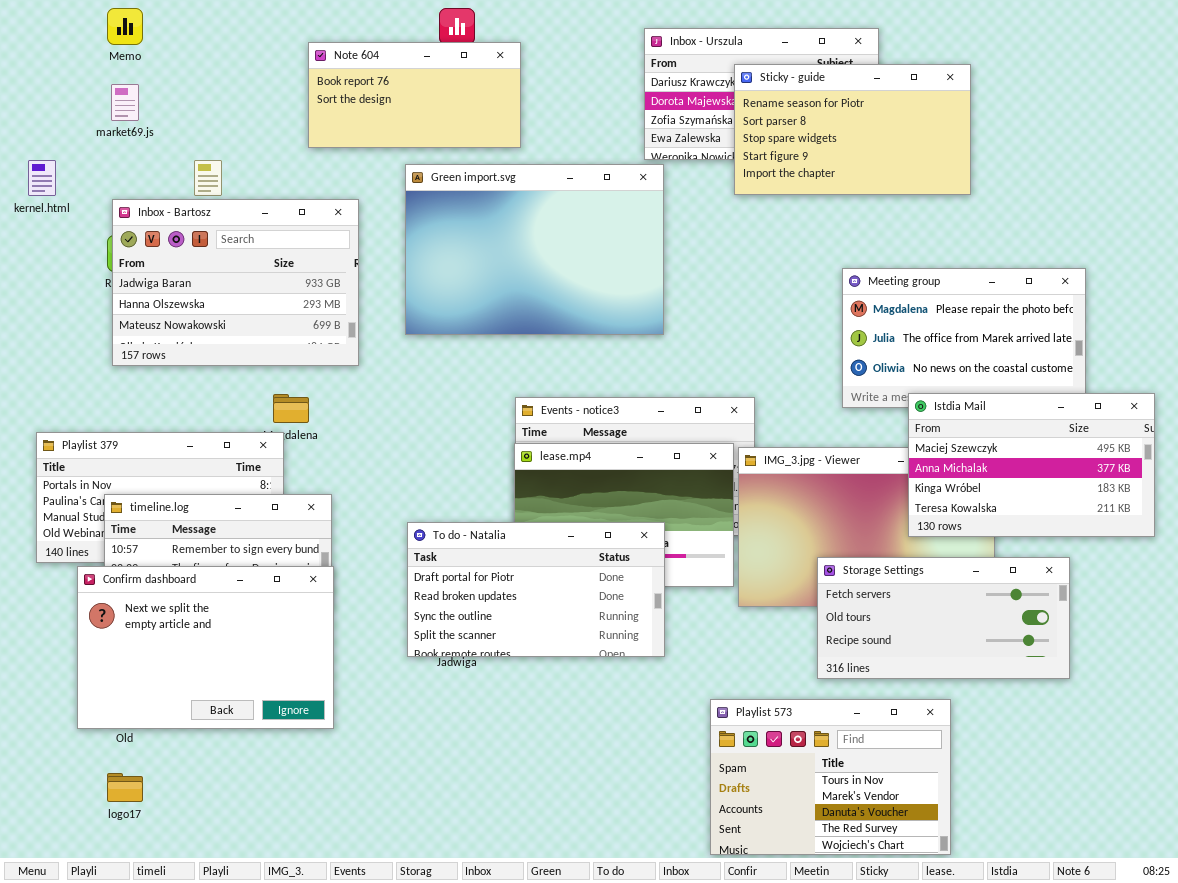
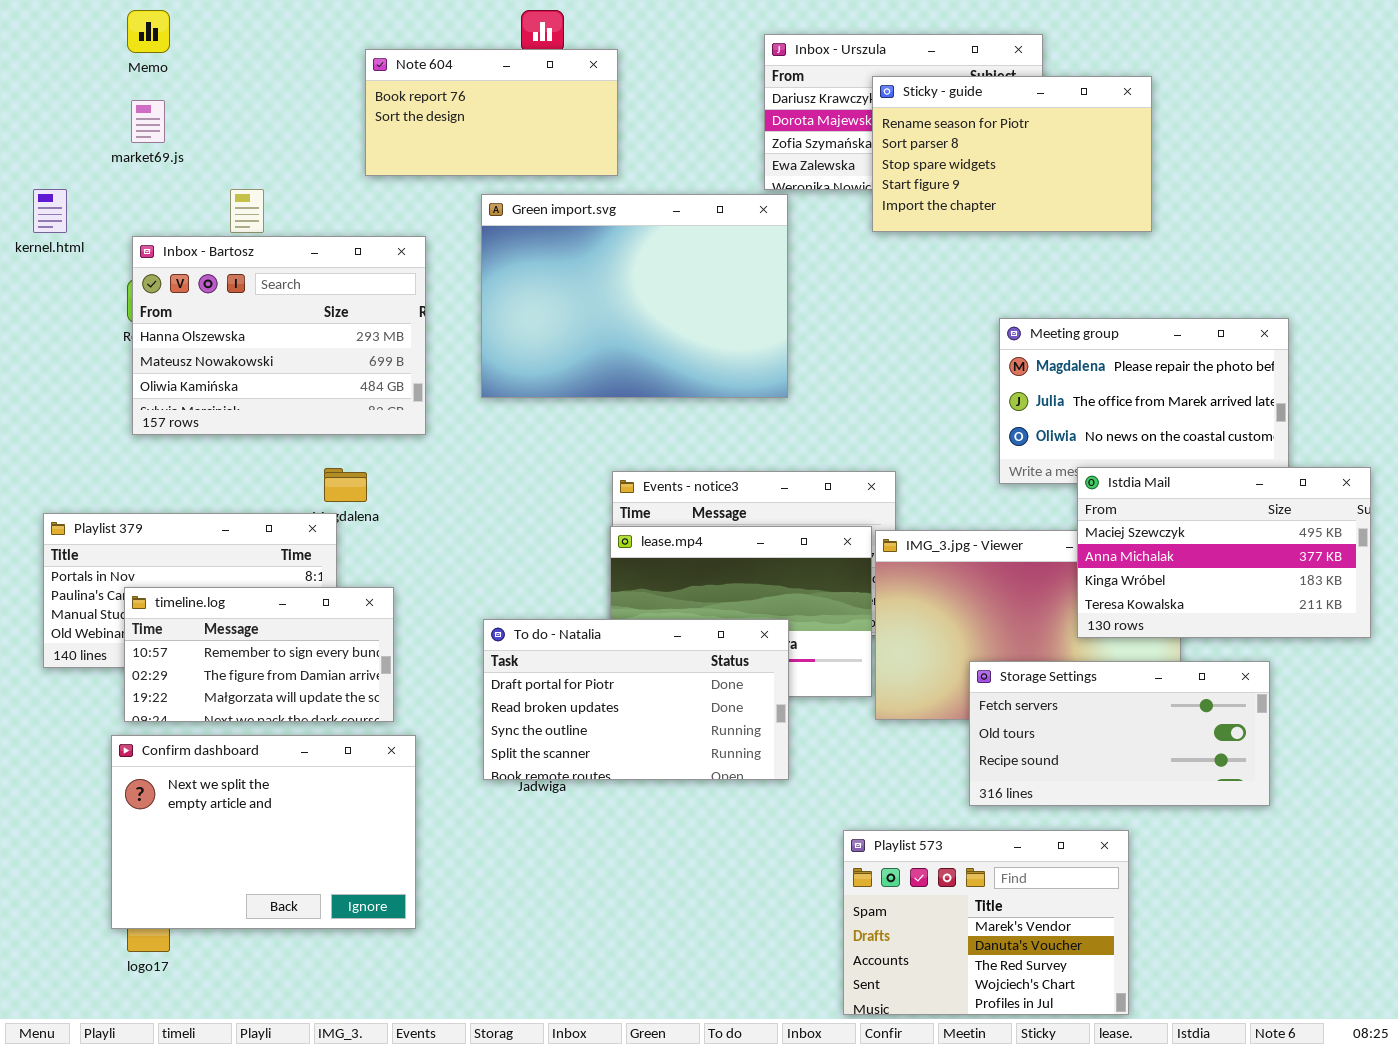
Inbox - Bartosz: [112,199,359,366] -> [132,236,426,435], scrolled down 1 row
Confirm dashboard: [77,566,334,729] -> [111,735,416,929], moved
Playlist 573: [710,699,951,855] -> [843,830,1129,1015], scrolled down 1 row

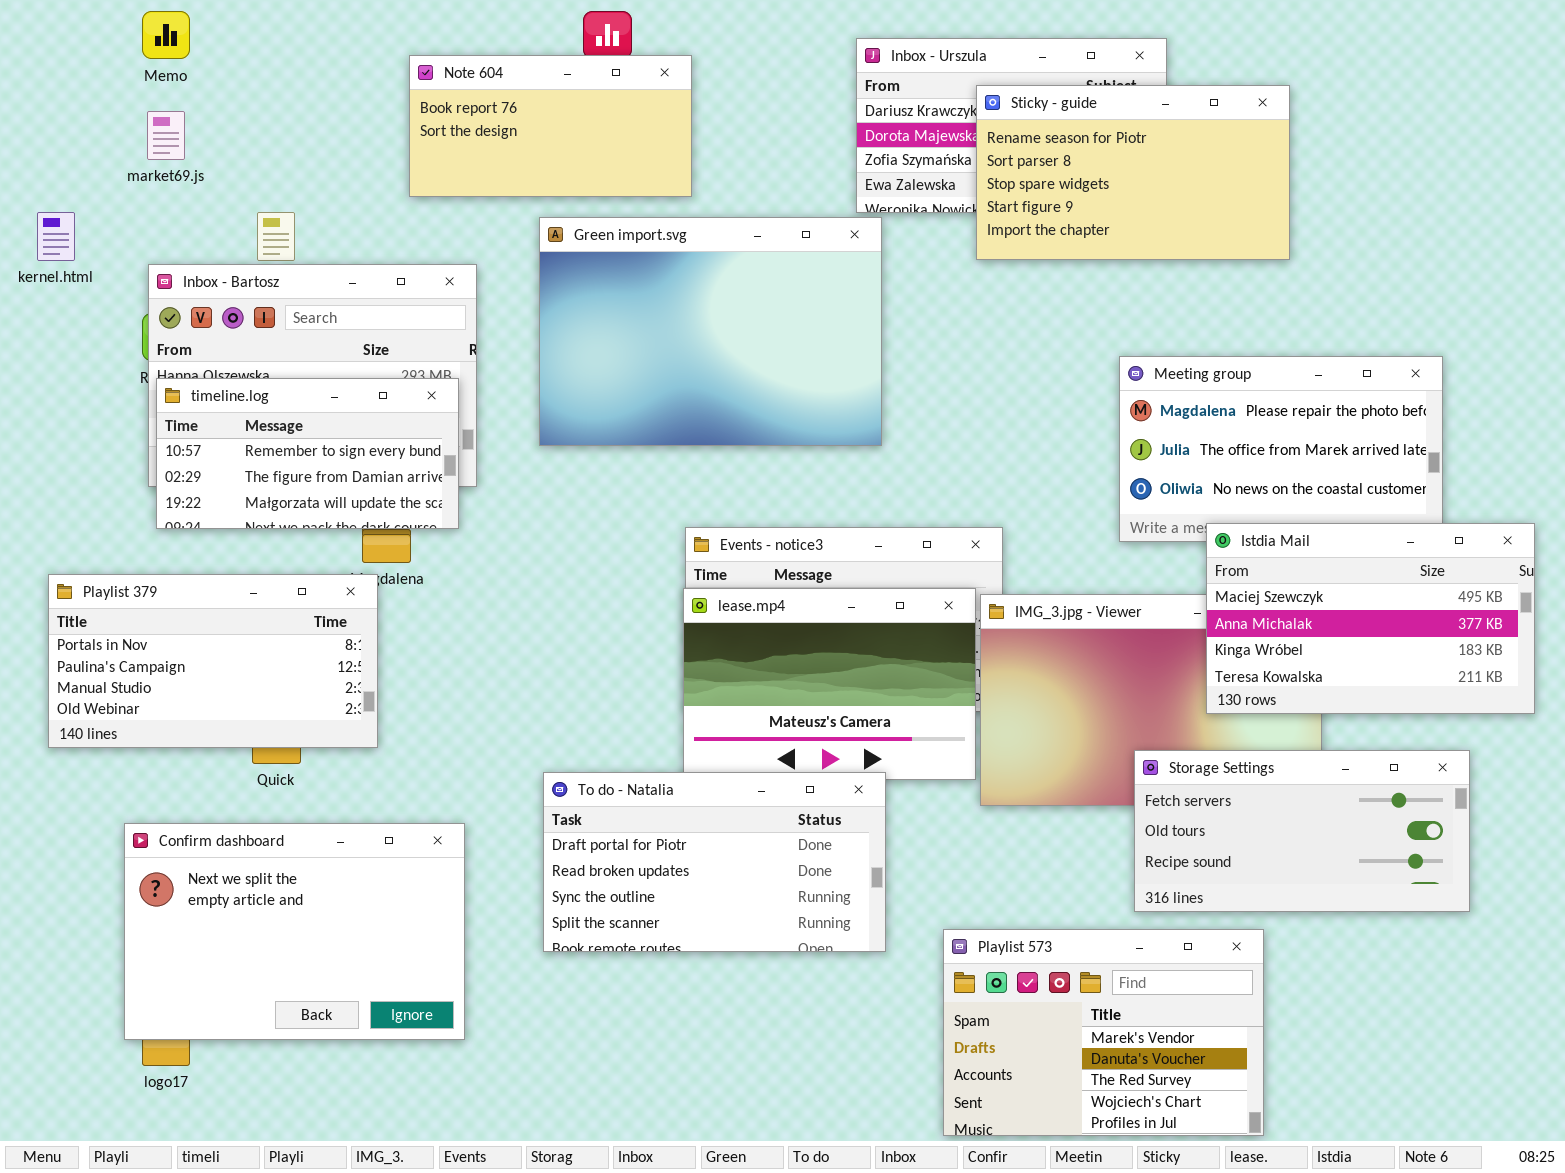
timeline.log: [124,587,394,722] -> [156,378,459,529], moved
To do - Natalia: [483,619,789,780] -> [543,772,886,952], moved
Storage Settings: [969,661,1270,806] -> [1134,750,1470,912], moved

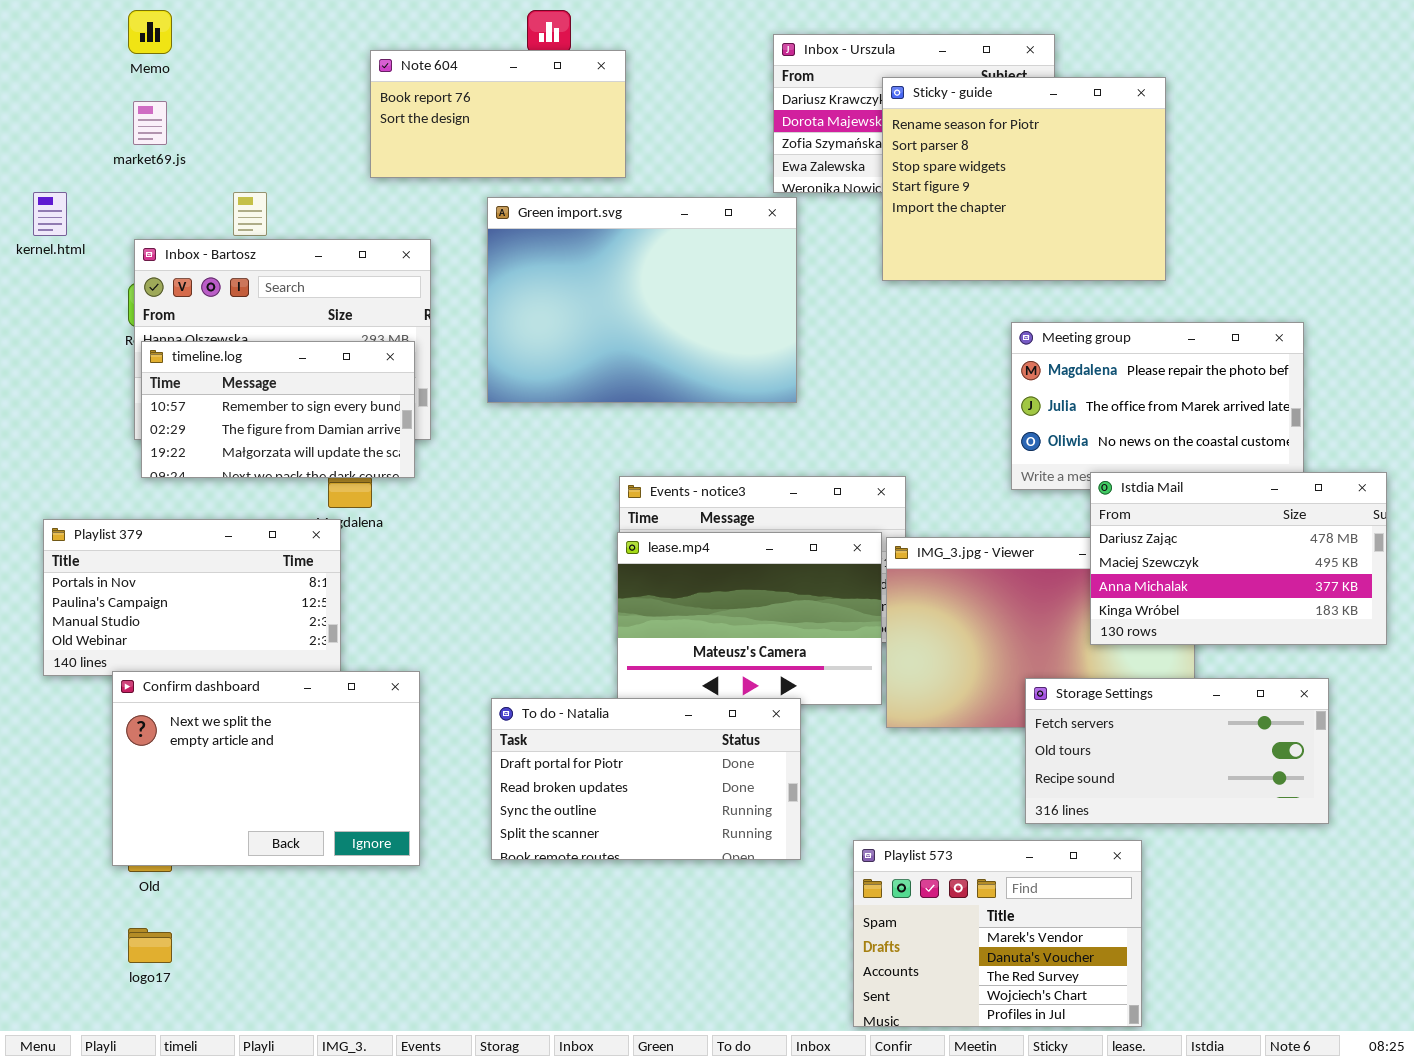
Sticky - guide: [976,85,1290,260] -> [882,77,1166,281], resized
Istdia Mail: [1206,523,1535,714] -> [1090,472,1387,645], scrolled up 1 row
Confirm dashboard: [124,823,465,1040] -> [112,671,420,866], moved

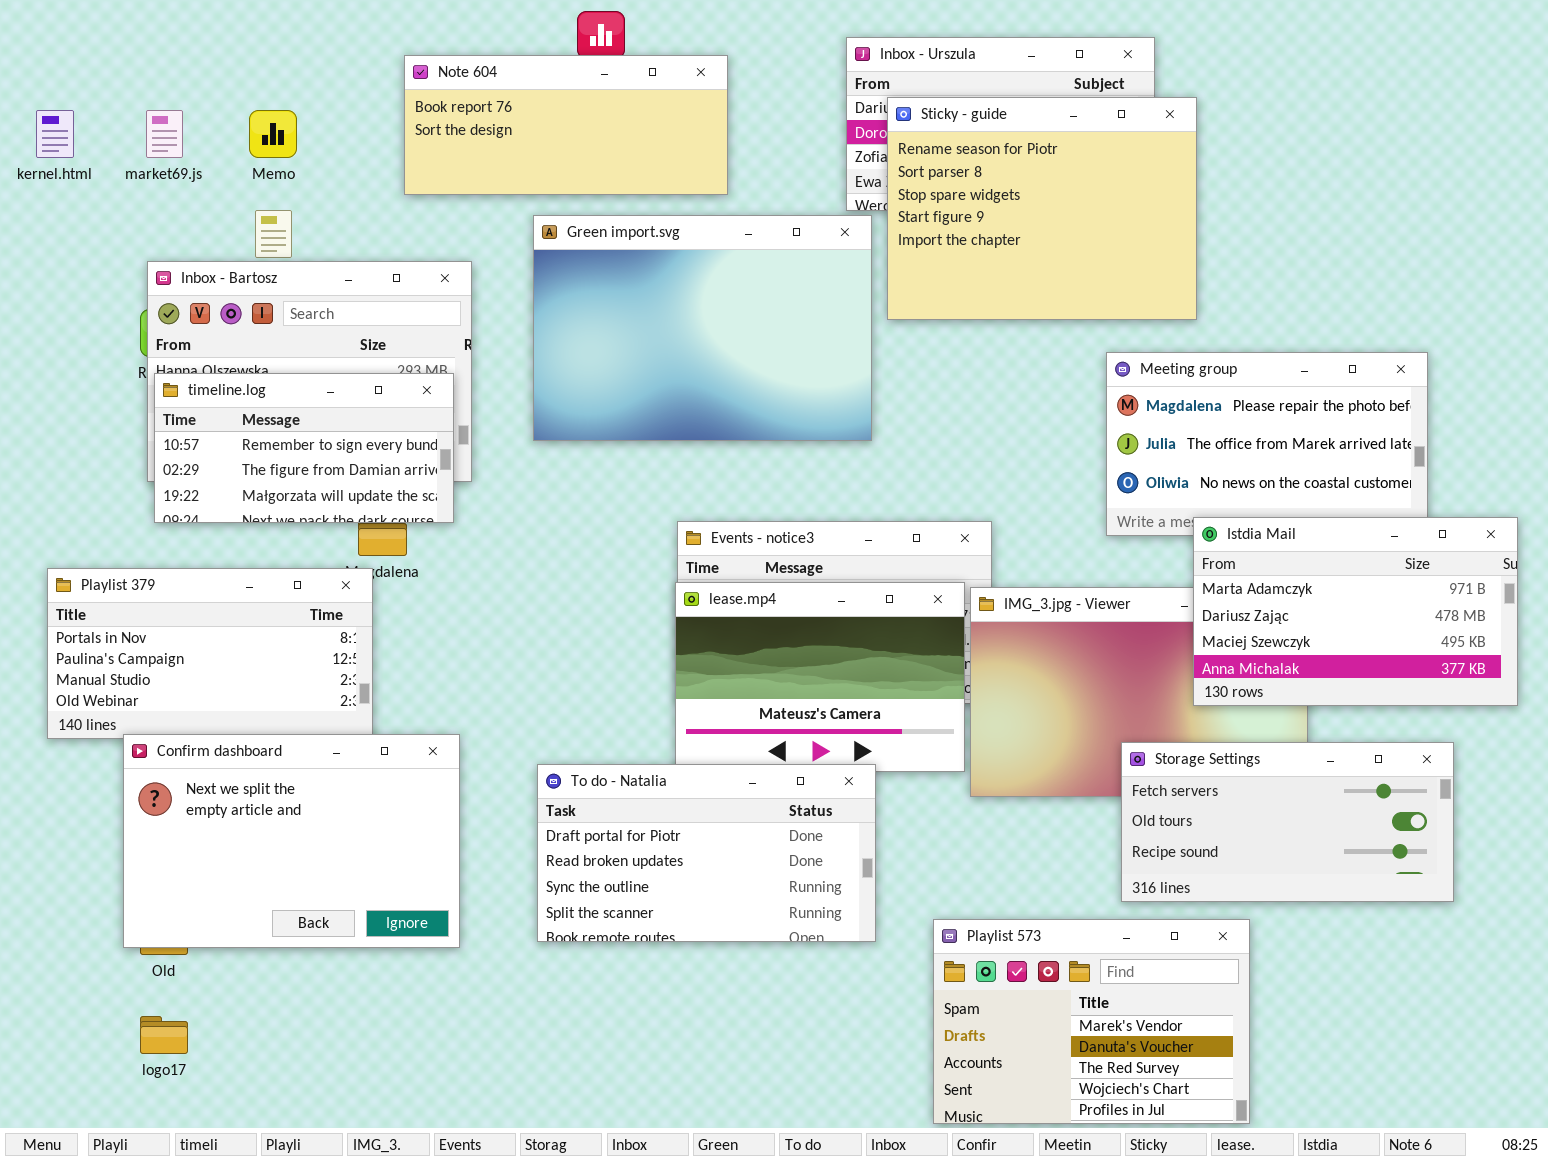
Memo: [128,10,172,54] -> [249,110,297,158], moved
Note 604: [370,50,626,178] -> [404,55,728,195], resized
Sticky - guide: [882,77,1166,281] -> [887,97,1197,320], moved
kernel.html: [33,192,67,236] -> [36,110,74,158], moved
Istdia Mail: [1090,472,1387,645] -> [1193,517,1518,706], scrolled up 1 row

